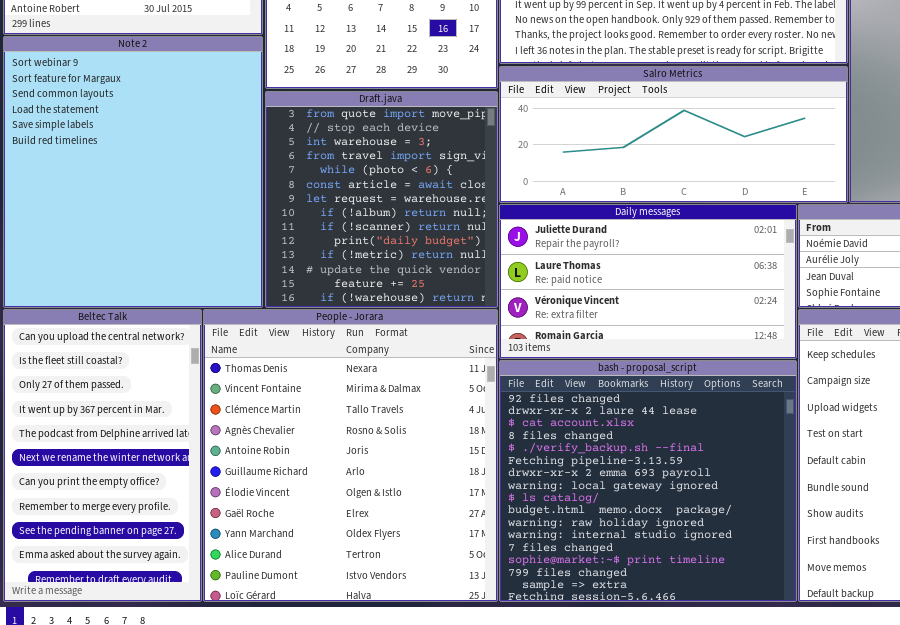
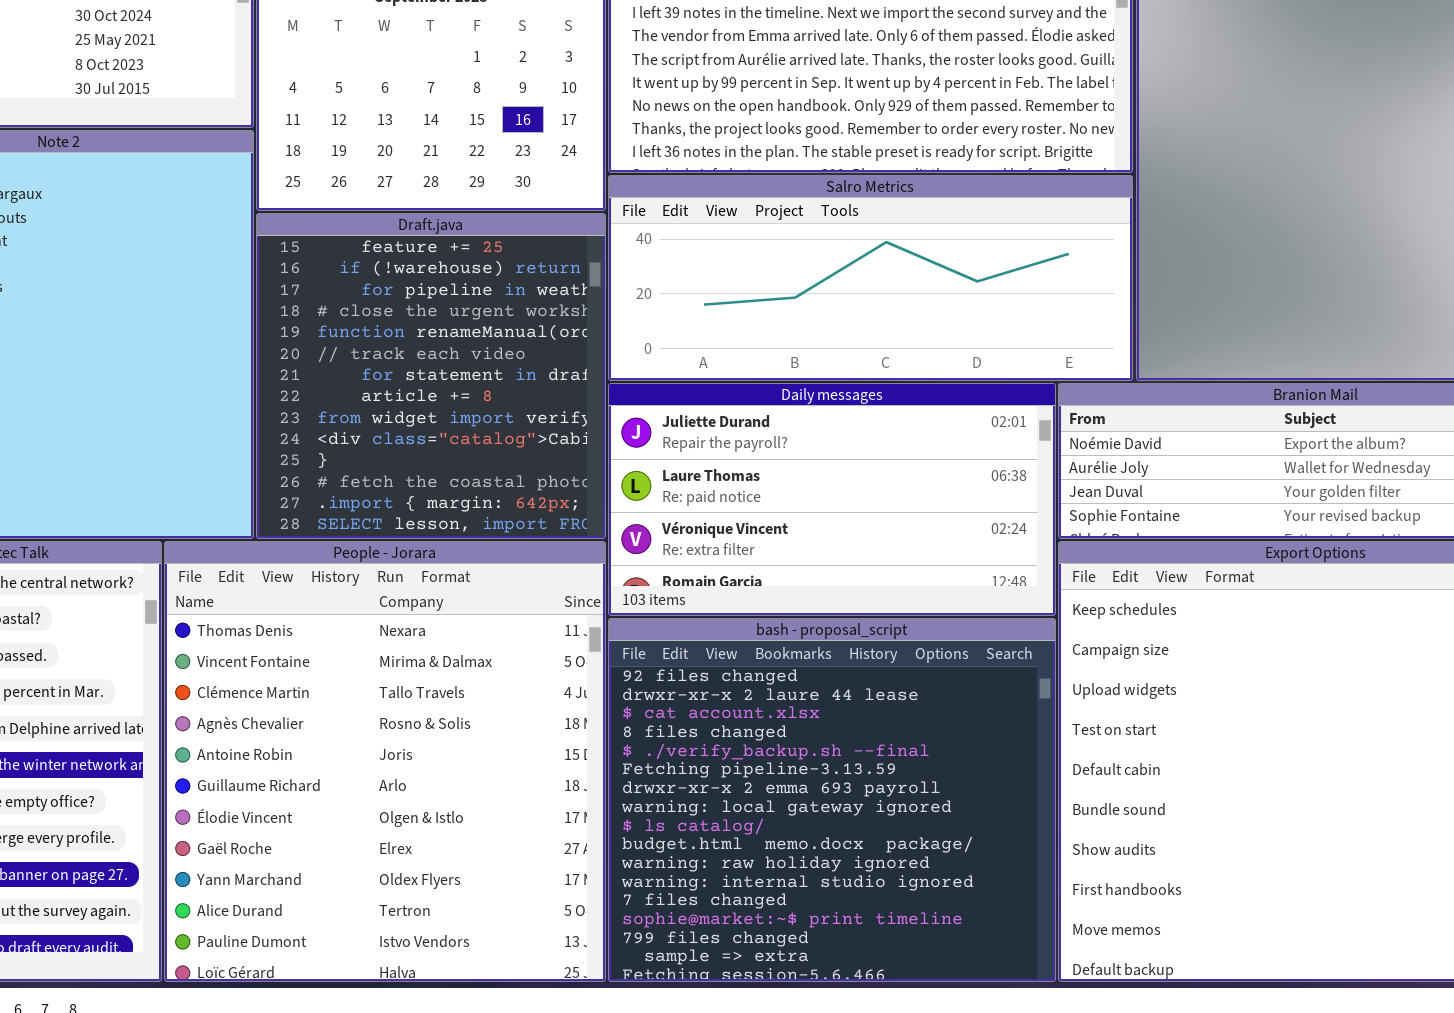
Draft.java: [265,91,498,308] -> [256,213,606,539], scrolled down 12 rows

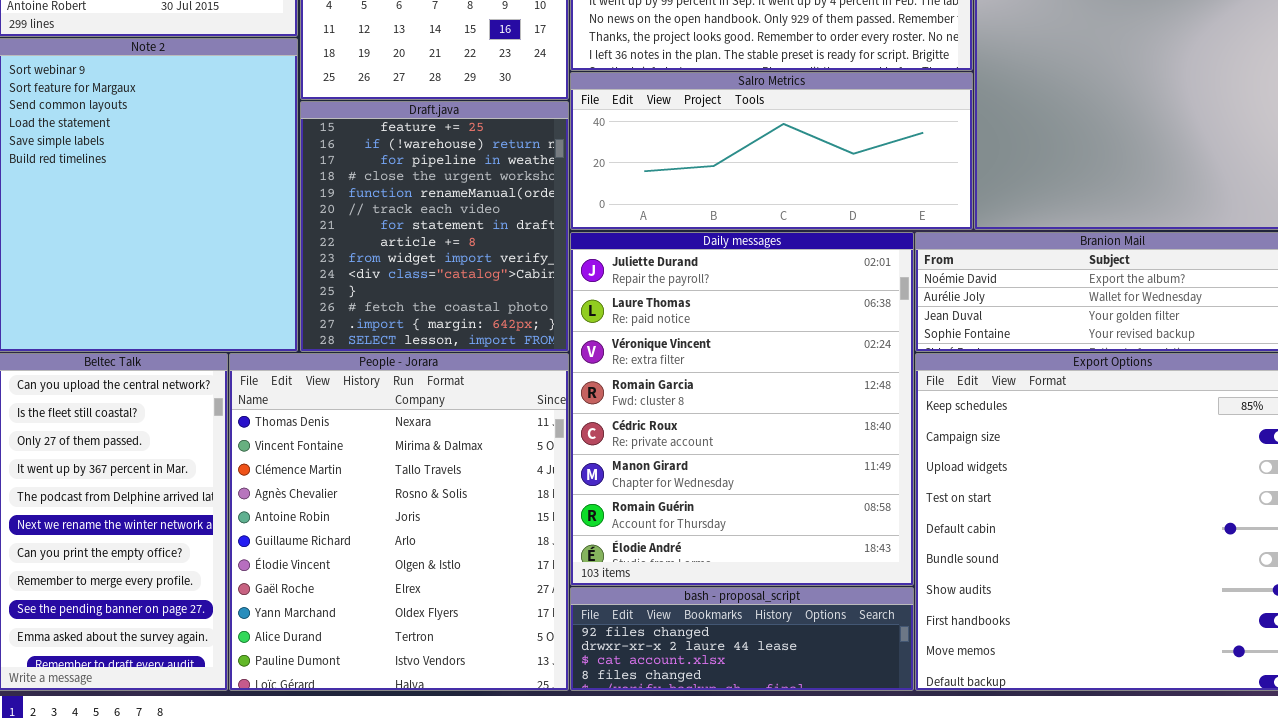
Daily messages: [608,383,1056,616] -> [570,232,914,586], resized
bash - proposal_script: [608,618,1056,982] -> [570,587,914,691], resized

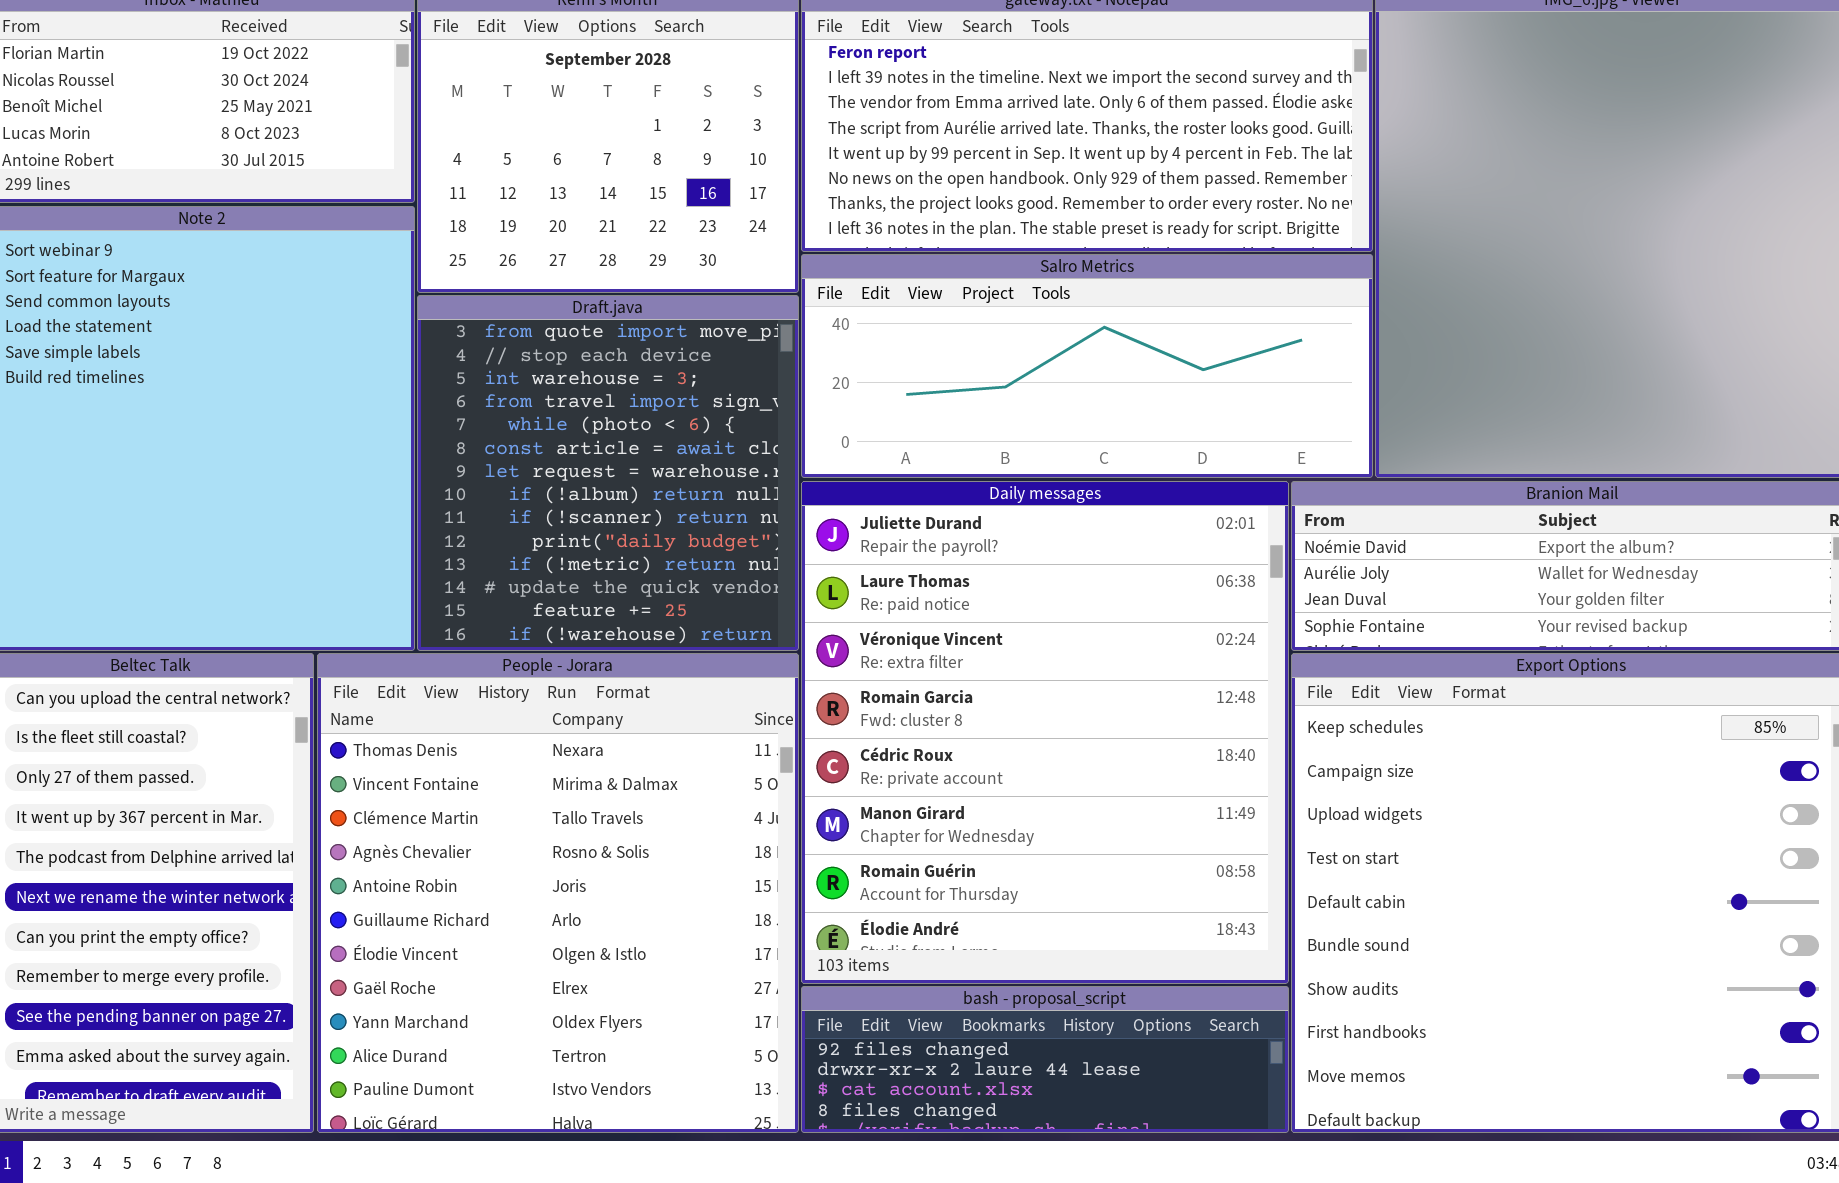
Draft.java: [300,101,569,352] -> [417,295,799,651], scrolled up 12 rows

